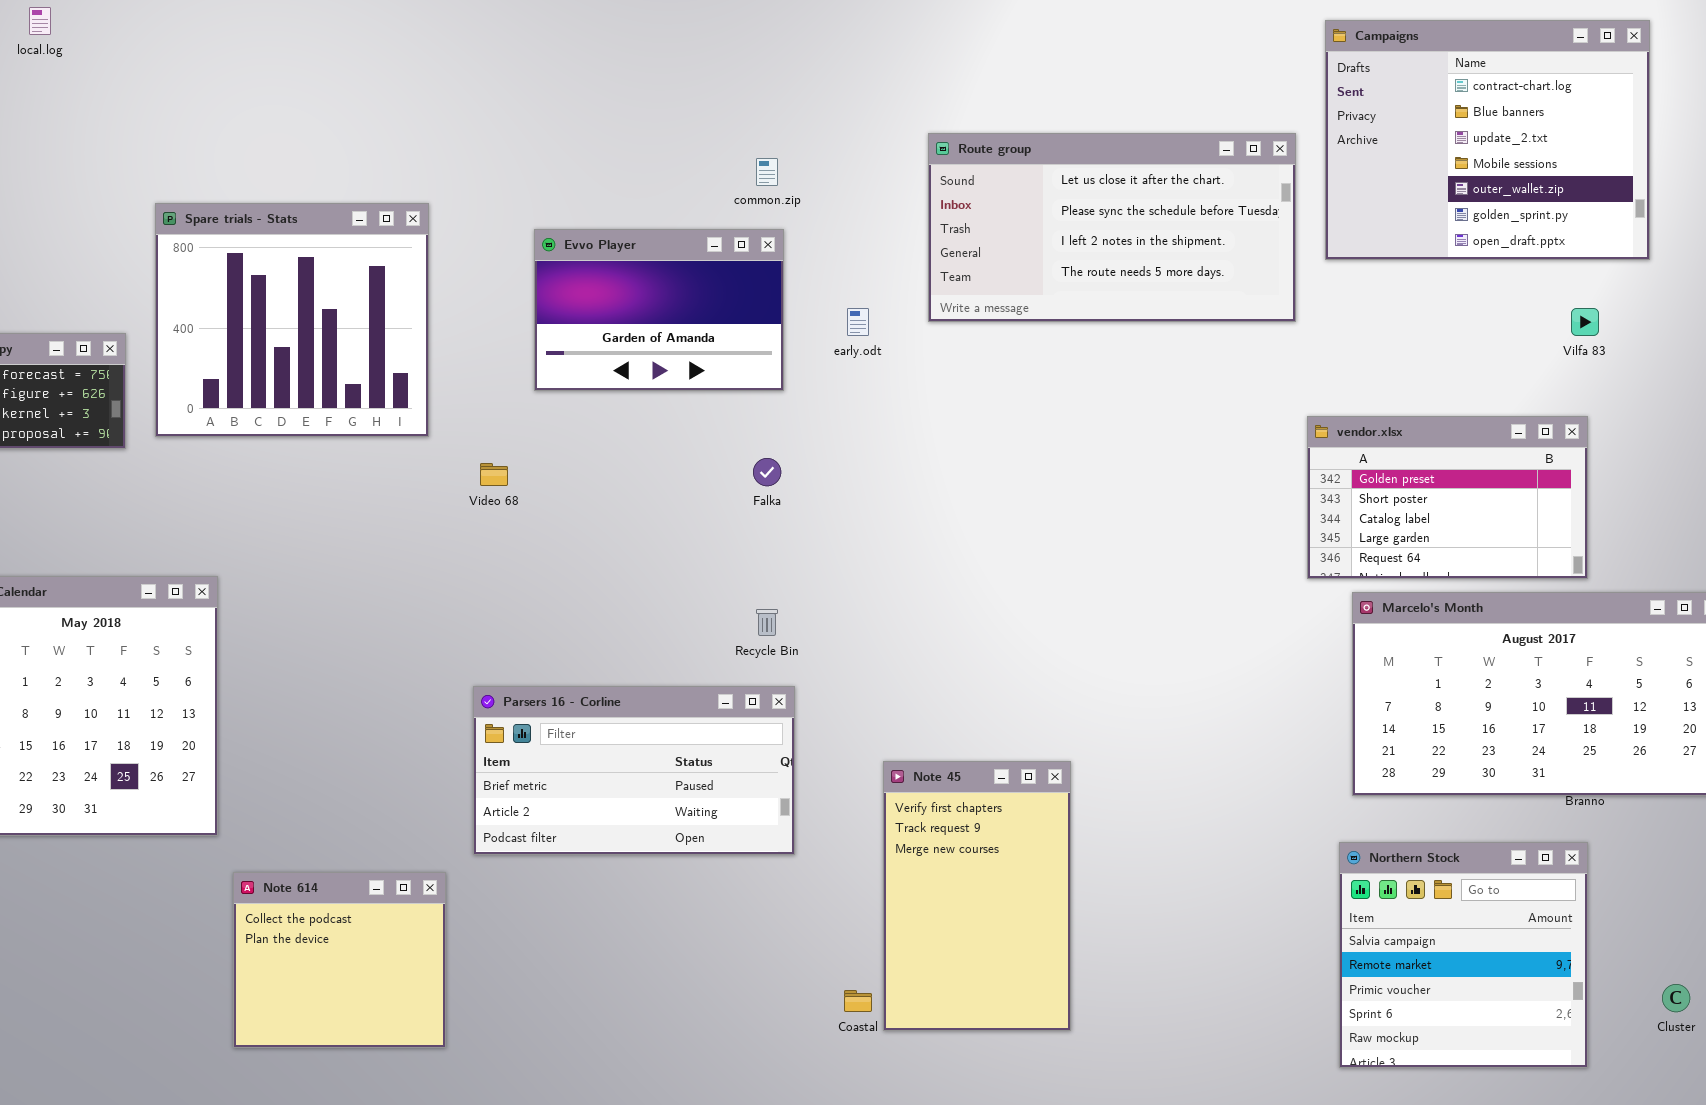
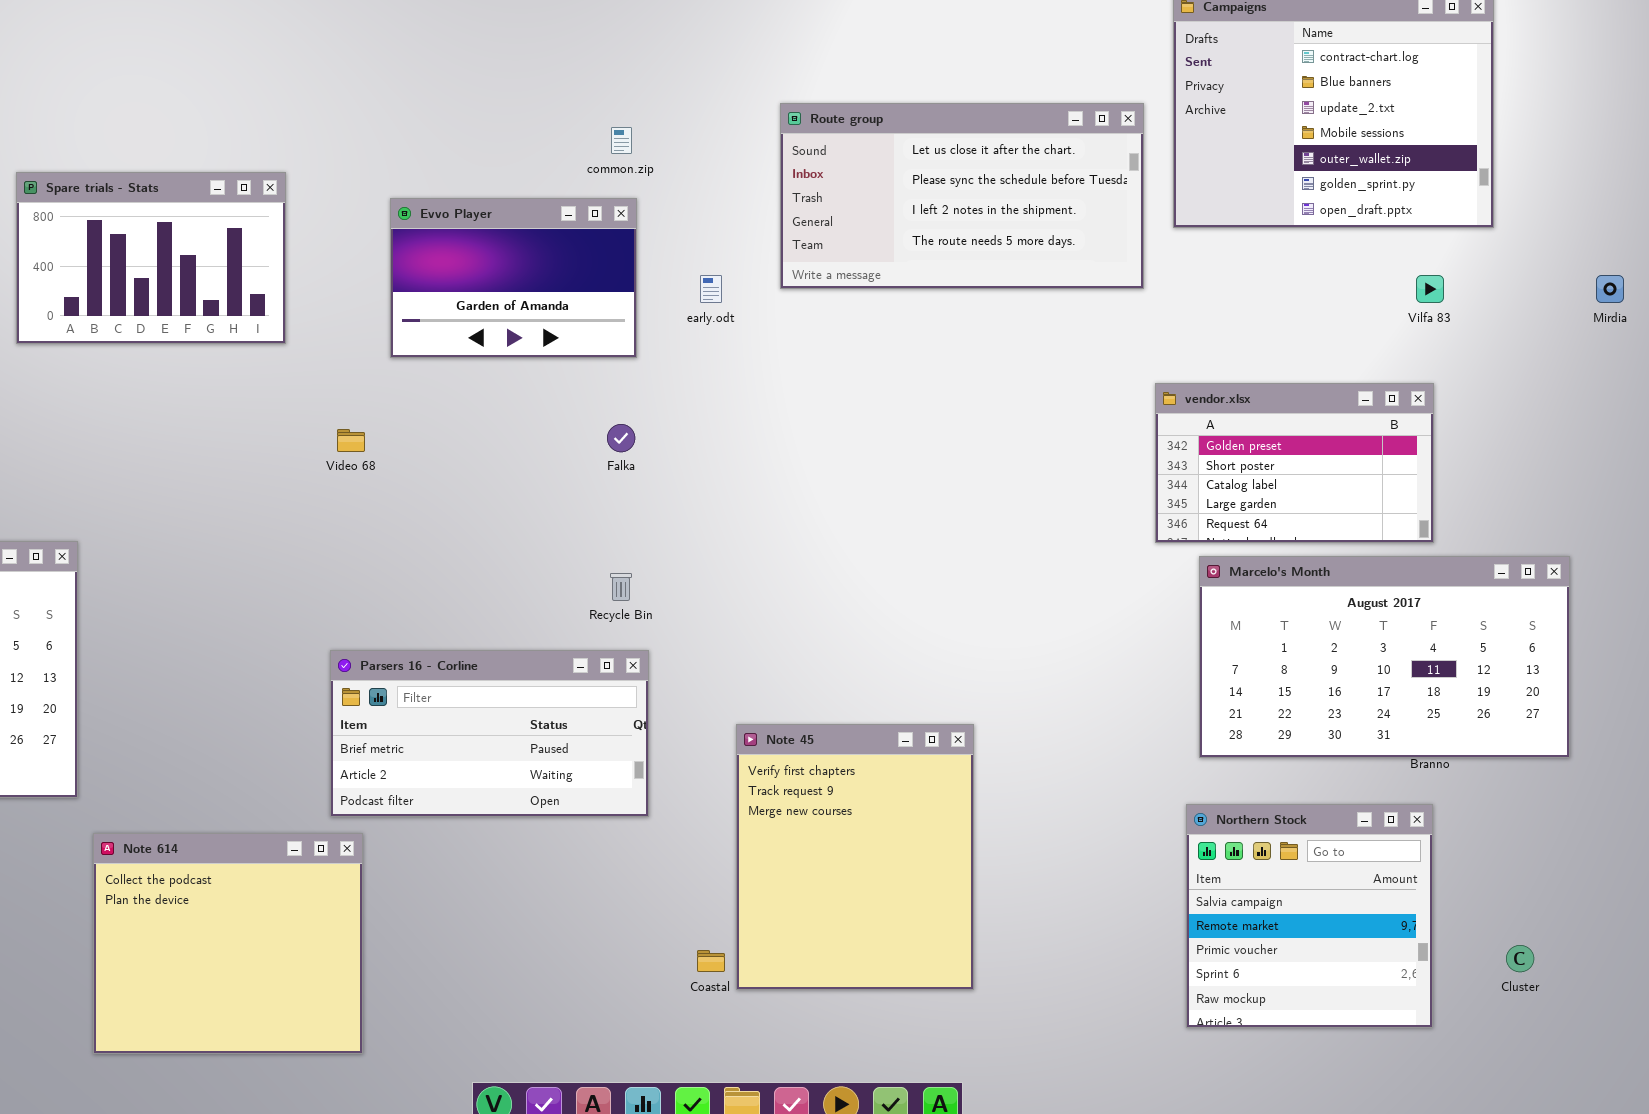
Spare trials - Stats: [155,203,429,437] -> [16,172,286,344], resized
Note 45: [883,761,1071,1031] -> [736,724,974,990], resized
Note 614: [233,872,446,1048] -> [93,833,363,1054], resized

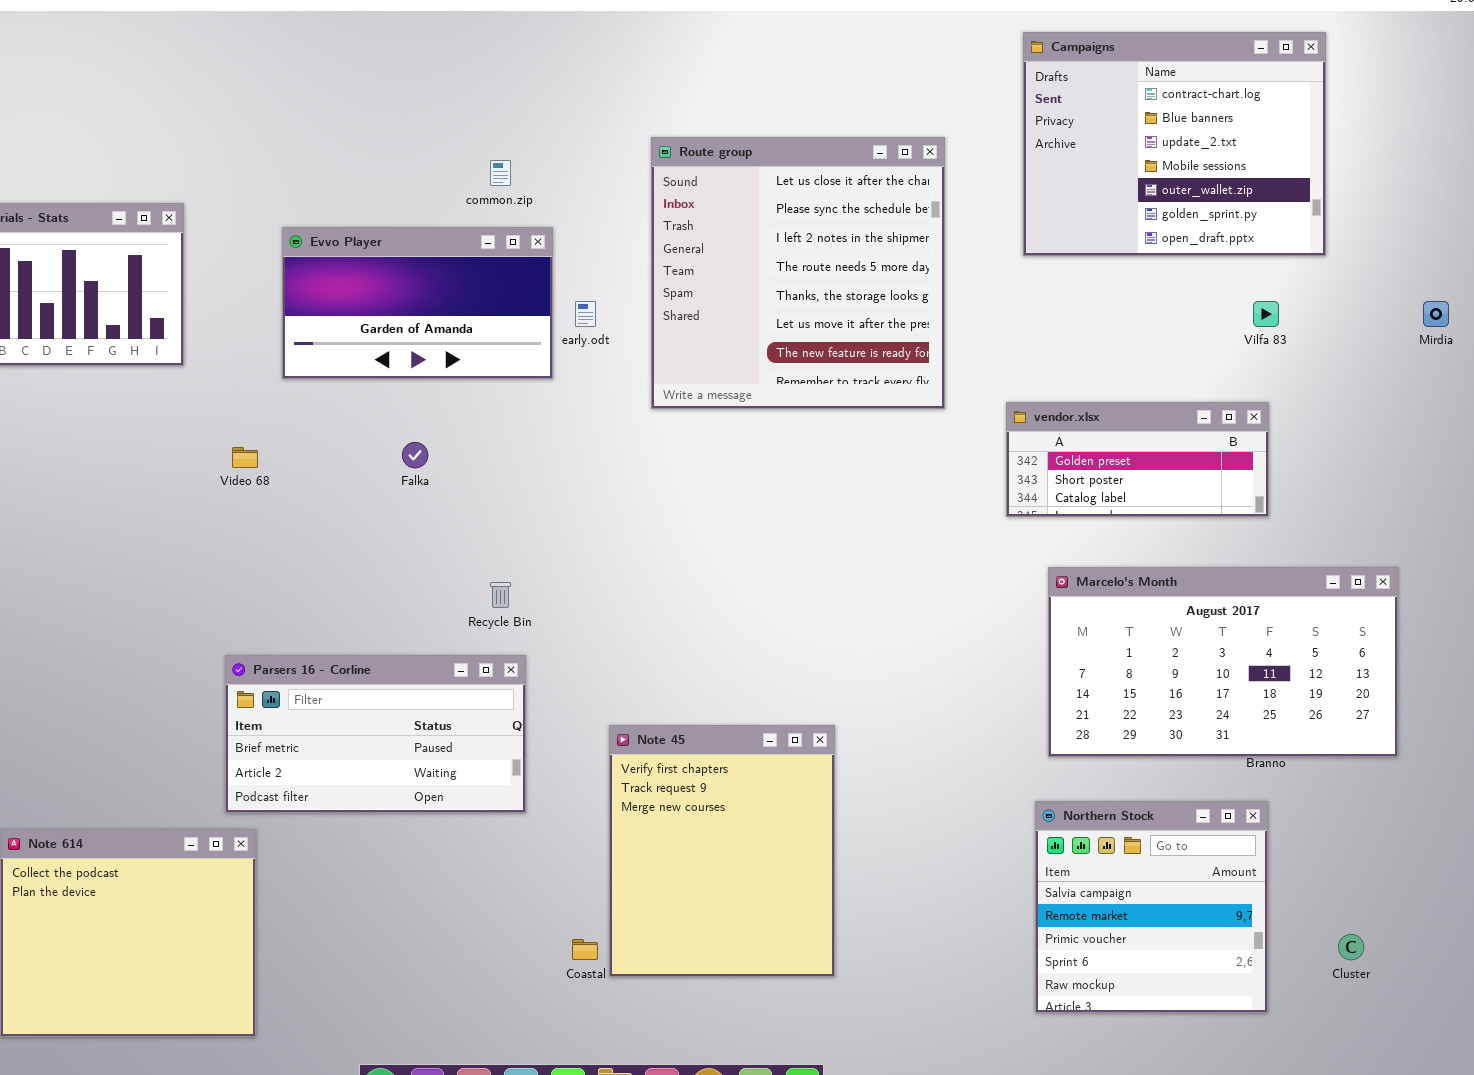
Route group: [780,103,1144,289] -> [651,137,945,409], resized
Evvo Player: [390,198,637,358] -> [282,227,553,379], resized
vendor.xlsx: [1155,383,1434,543] -> [1006,402,1269,517], resized
Falka: [607,424,635,452] -> [402,442,428,468], moved

